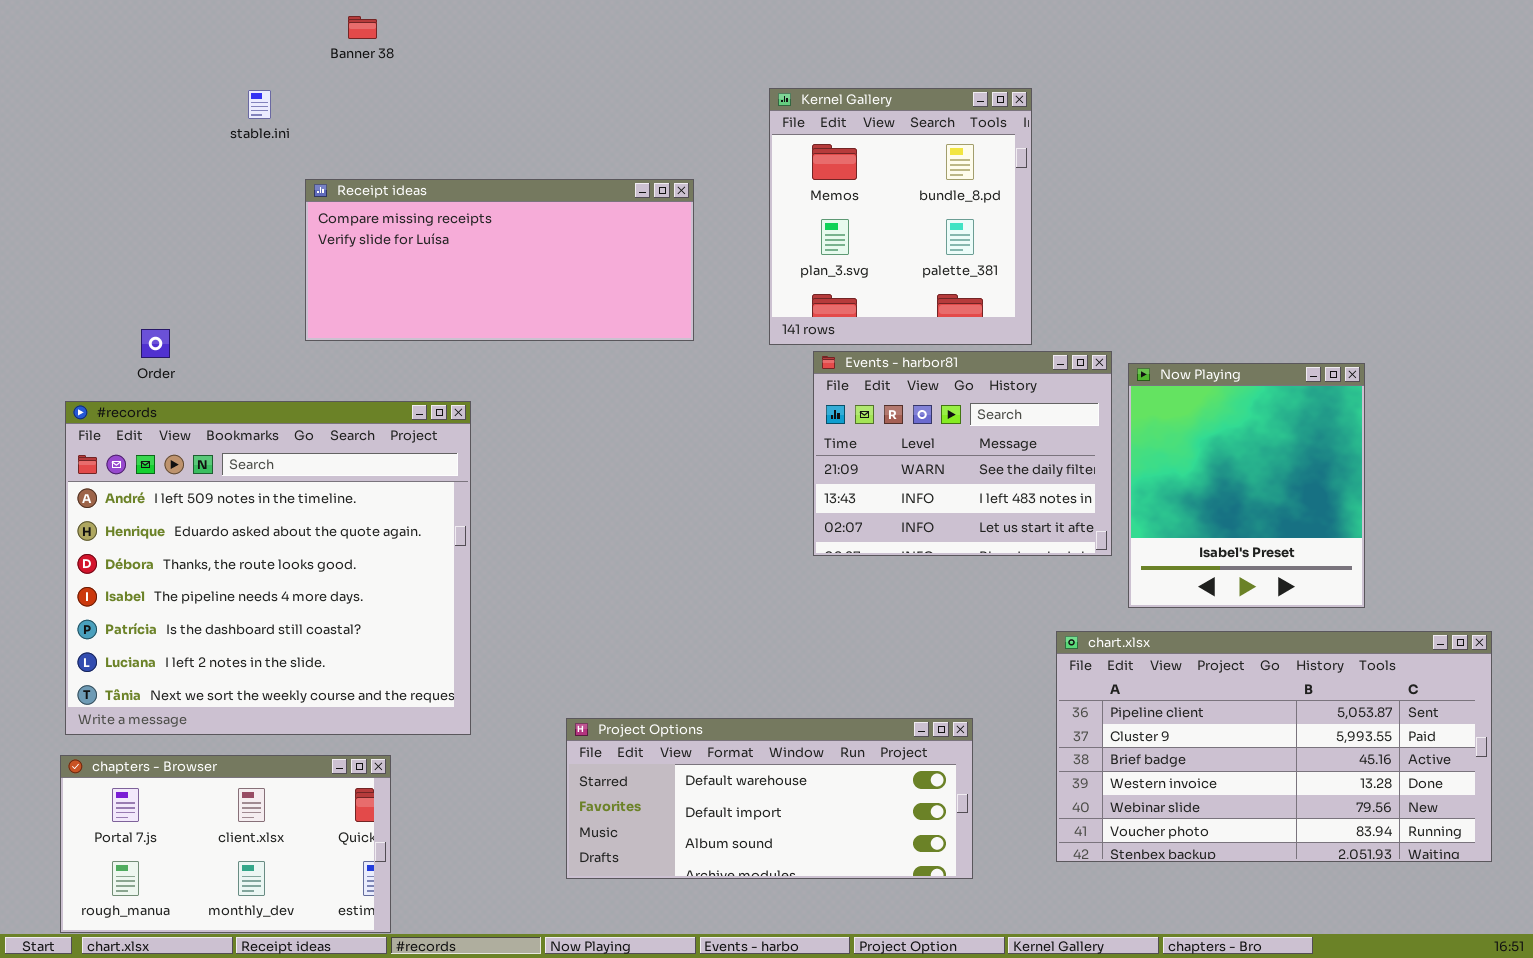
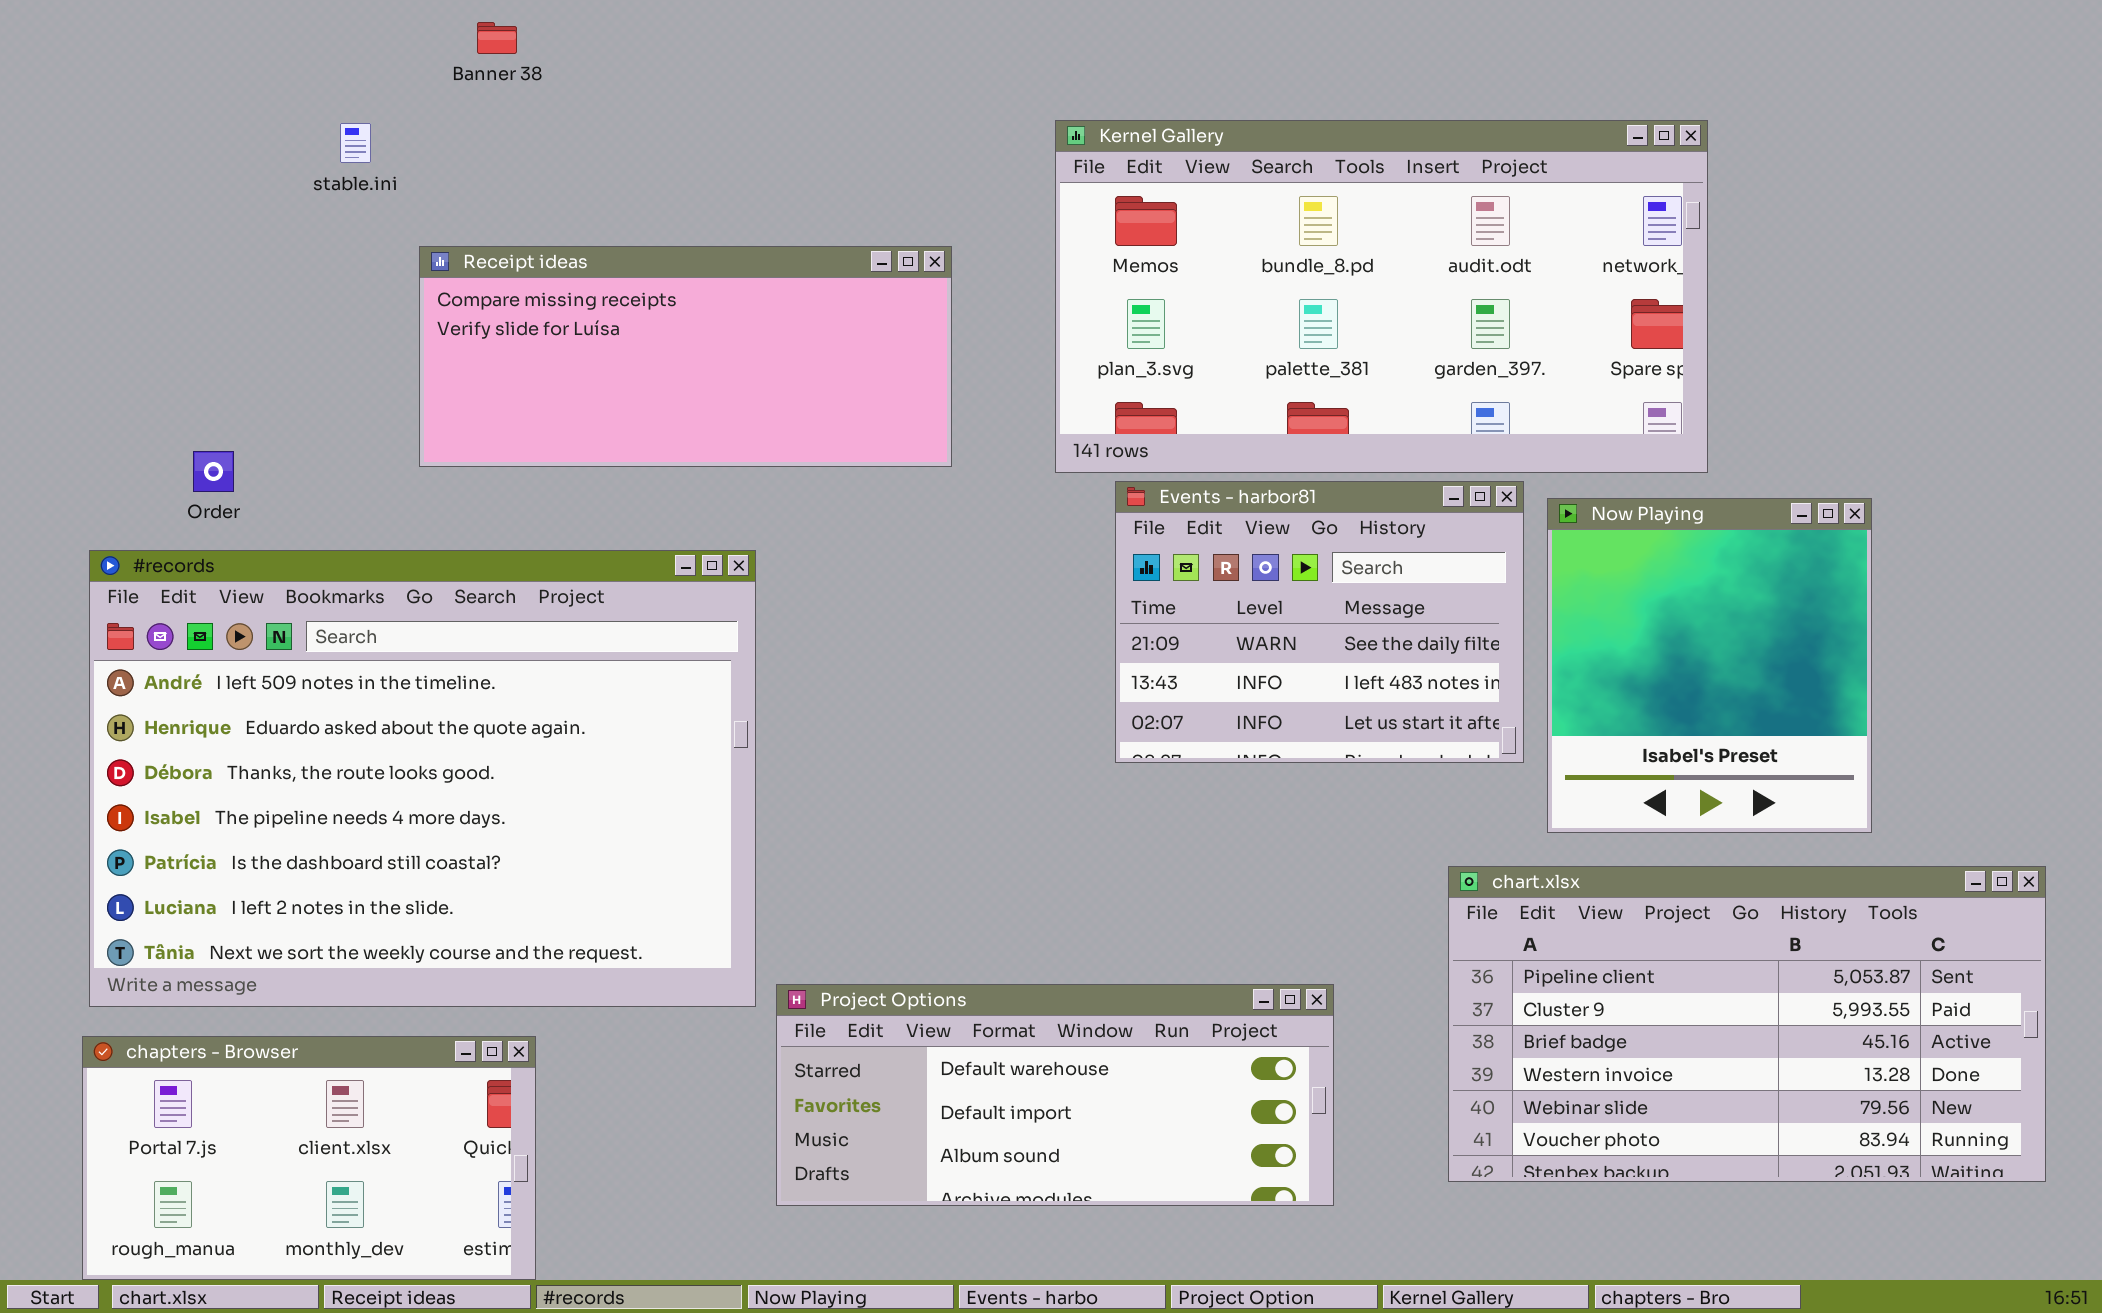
Kernel Gallery: [769,88,1032,345] -> [1055,120,1708,473], resized
#records: [65,401,471,735] -> [89,550,756,1007], resized

